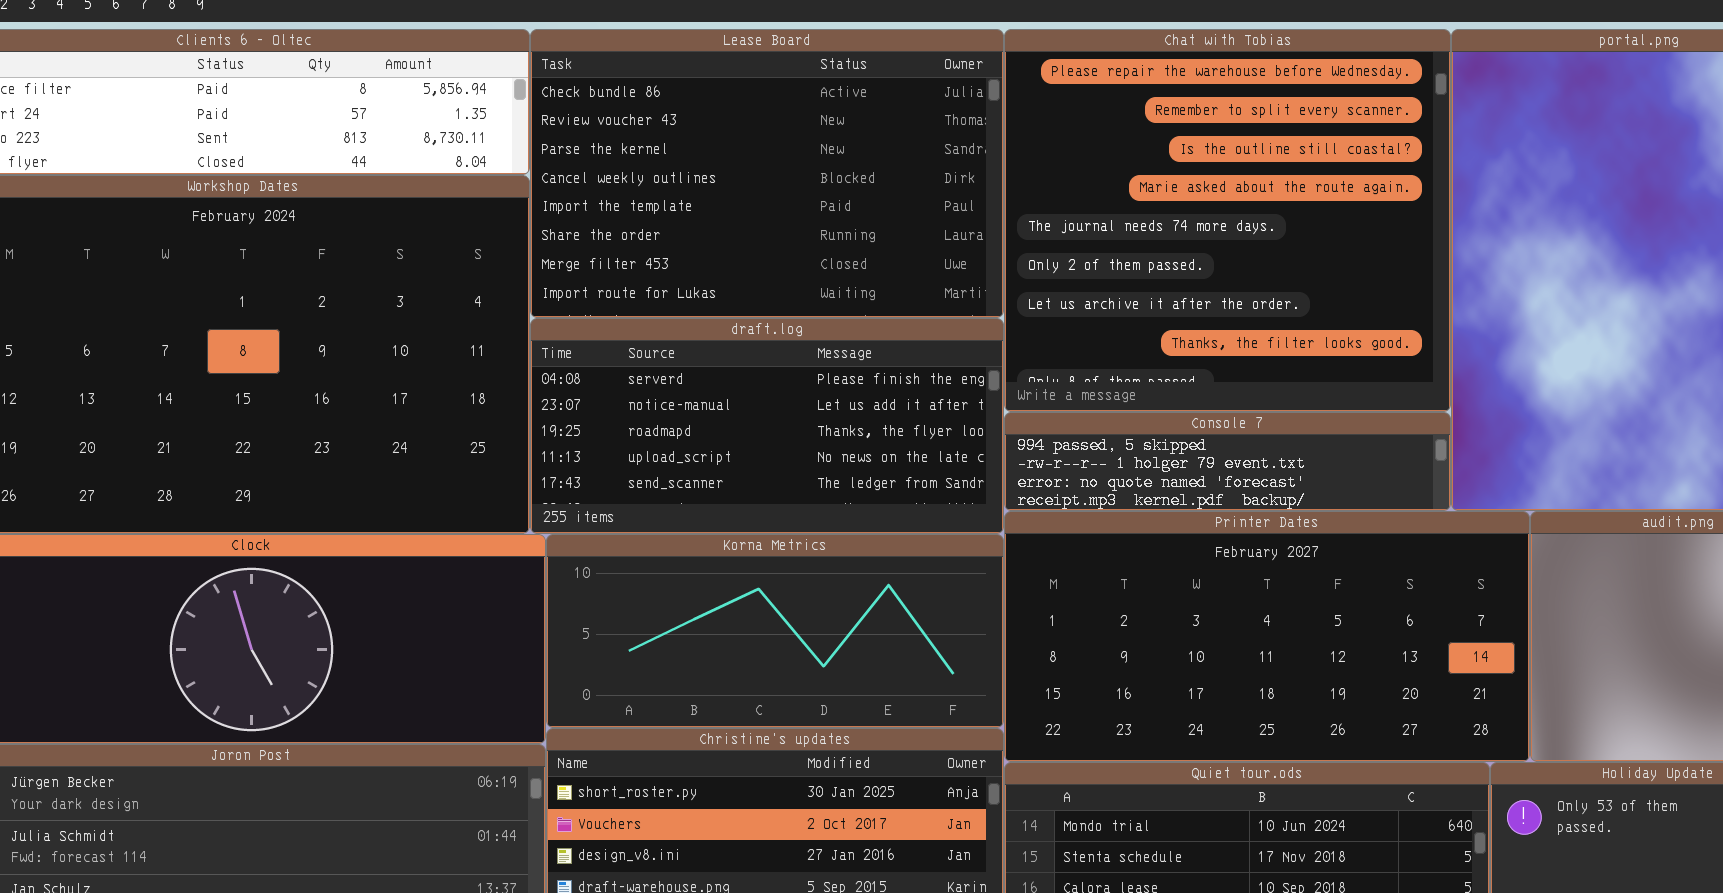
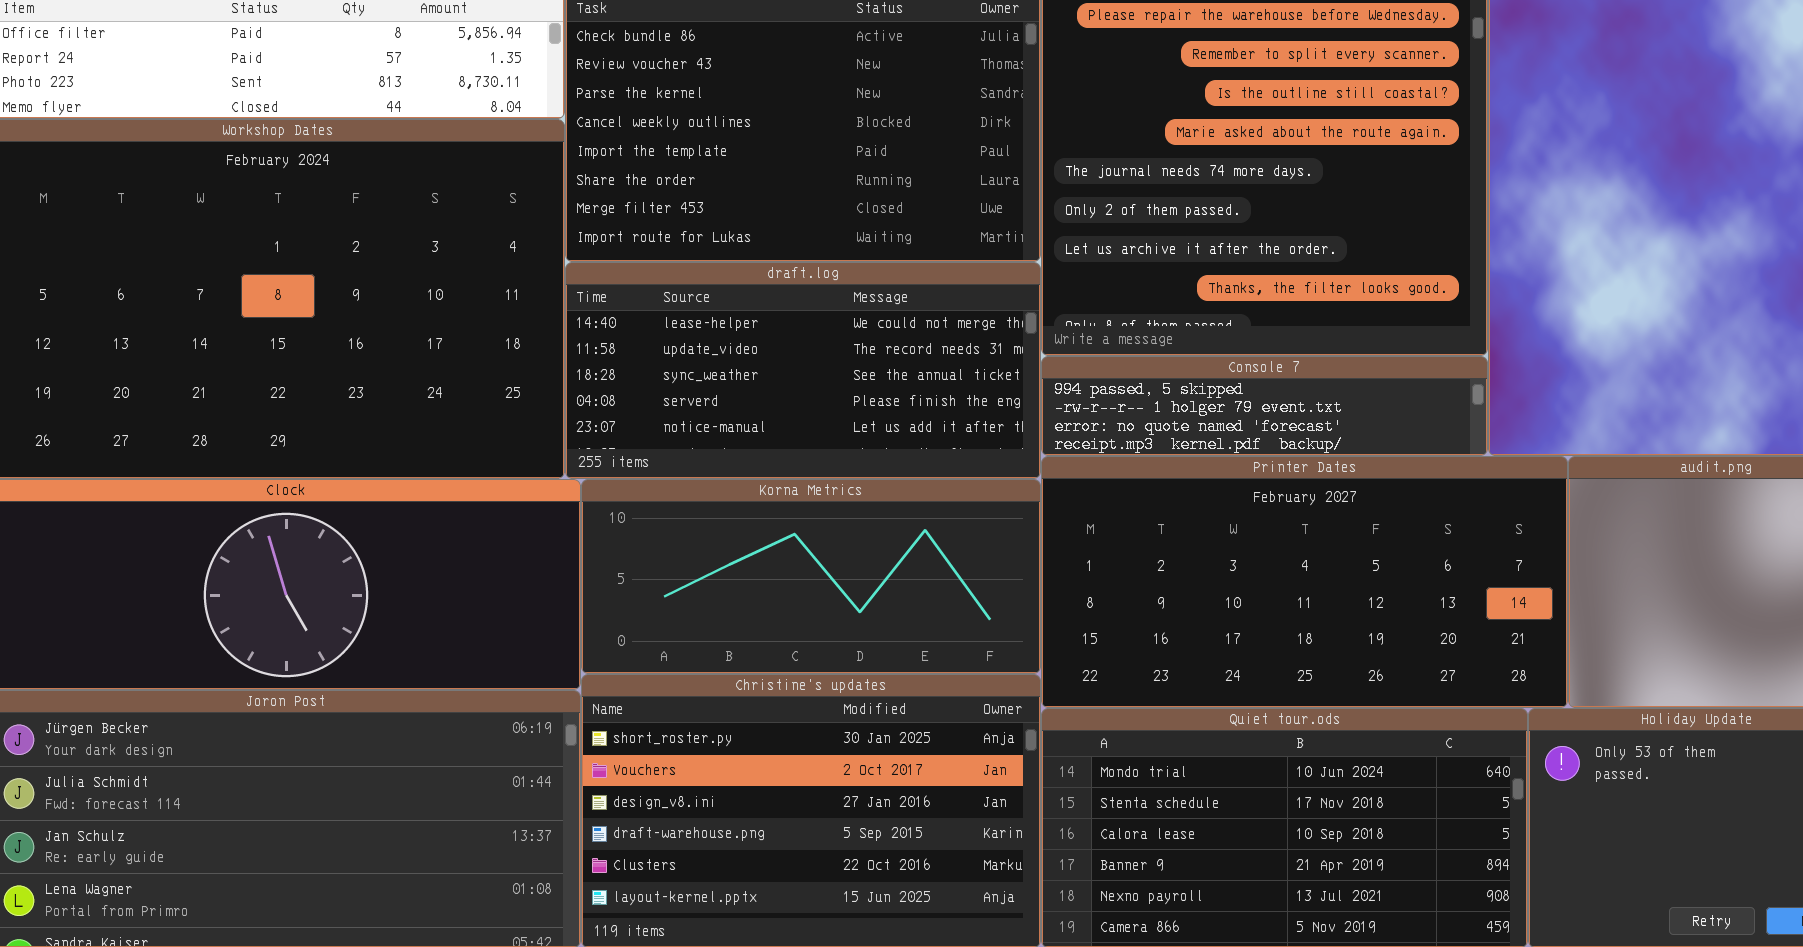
draft.log: [530,318,1004,534] -> [565,262,1041,479], scrolled up 3 rows

